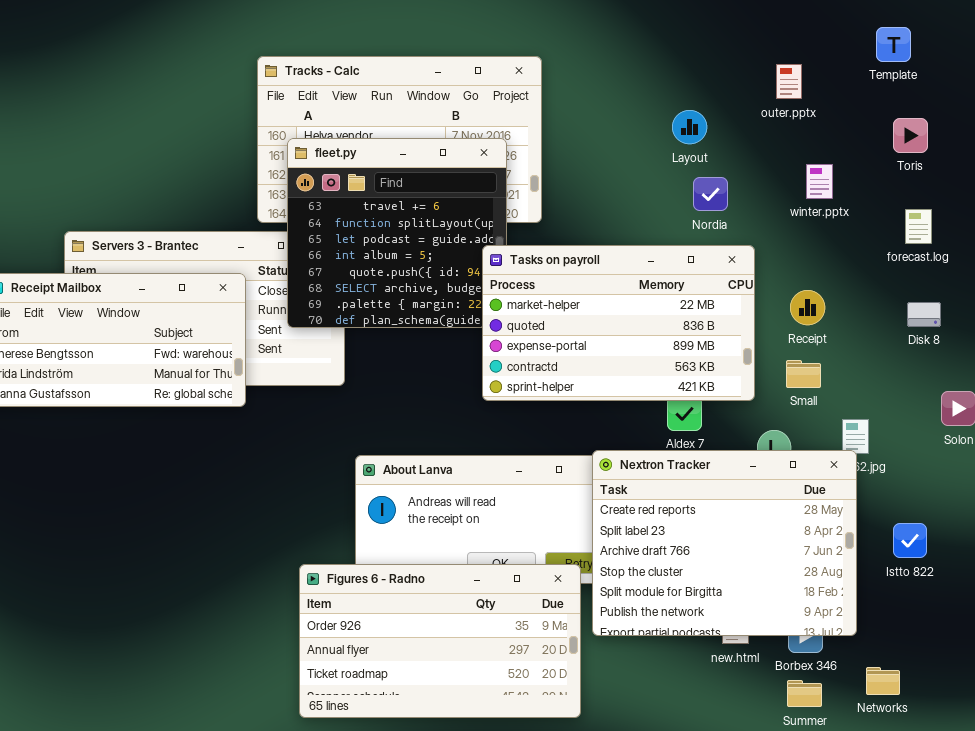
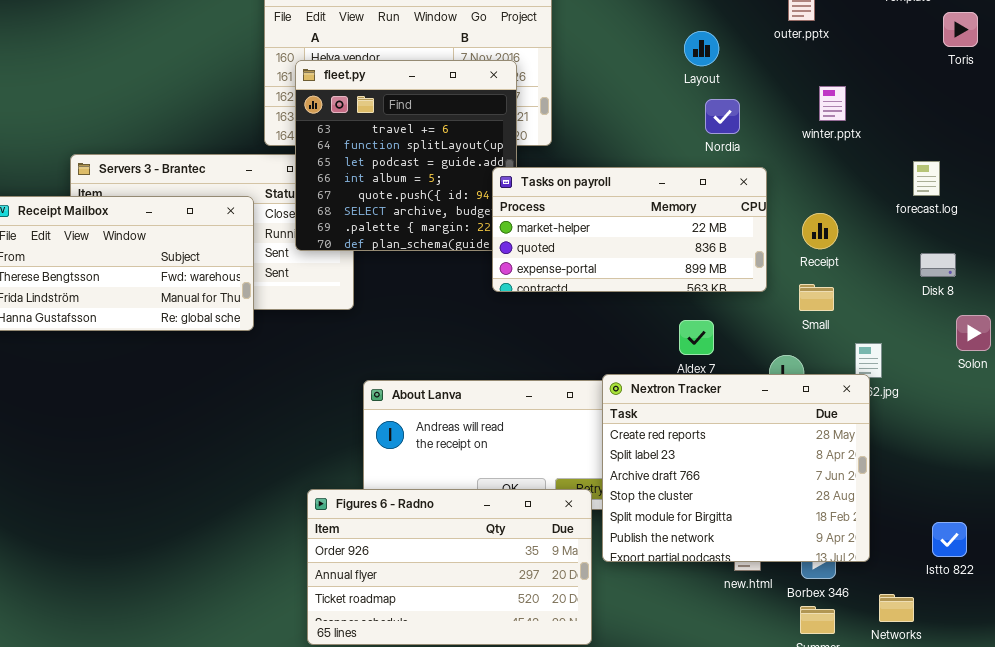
Toris: [893,118,928,153] -> [943,12,978,47], moved
forecast.log: [905,209,932,244] -> [913,161,940,196], moved
Tasks on payroll: [482,245,755,401] -> [492,167,767,292], resized
Disk 8: [907,302,941,327] -> [920,253,956,277], moved
Istto 822: [893,523,927,558] -> [932,522,967,557], moved

